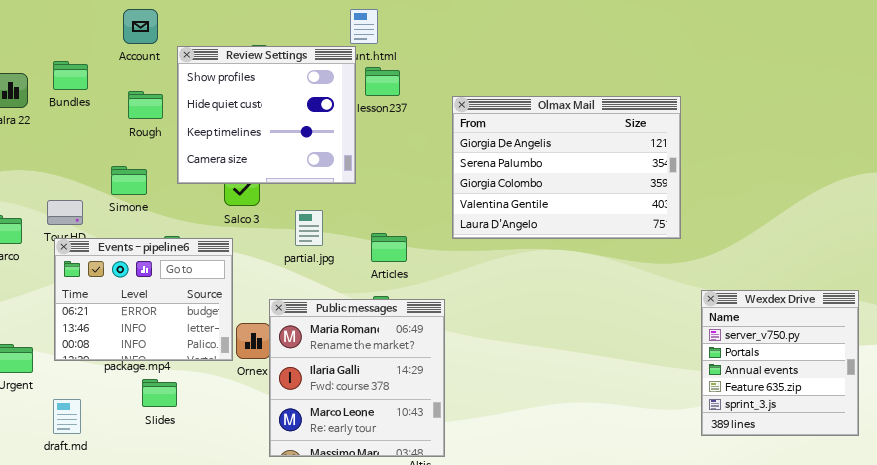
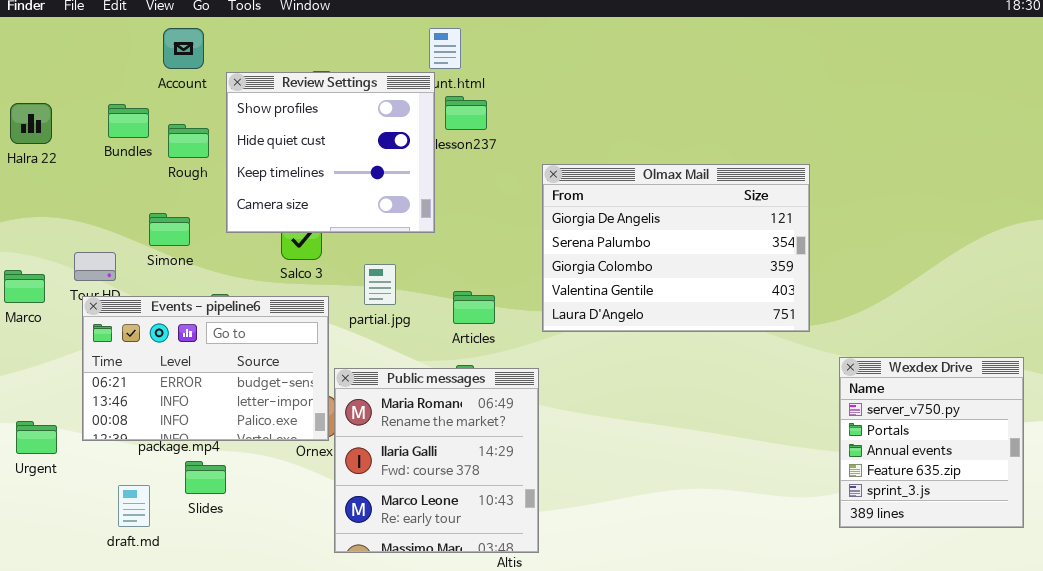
Bundles: [53,61,88,90] -> [108,104,149,138], moved
Olmax Mail: [452,96,681,239] -> [542,164,810,332], moved
Events - pipeline6: [54,238,233,361] -> [82,296,329,441], resized
draft.md: [53,399,81,434] -> [118,485,150,527], moved

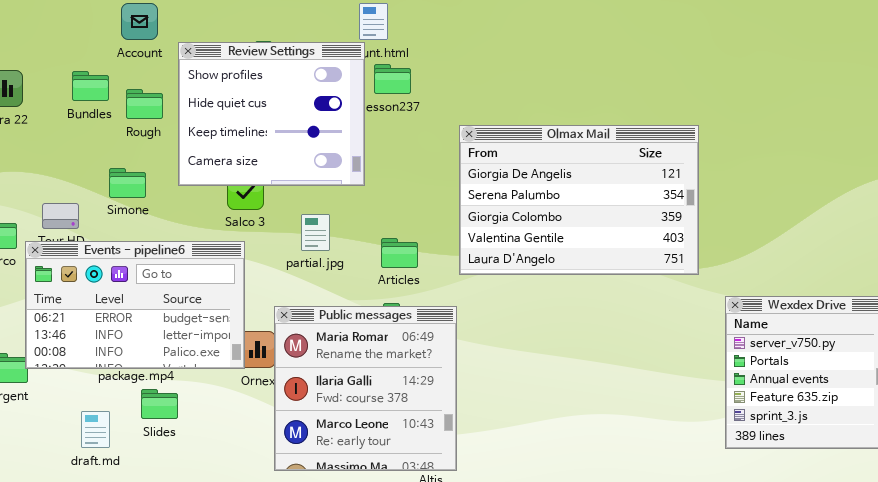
Events - pipeline6: [82,296,329,441] -> [25,241,245,369], moved

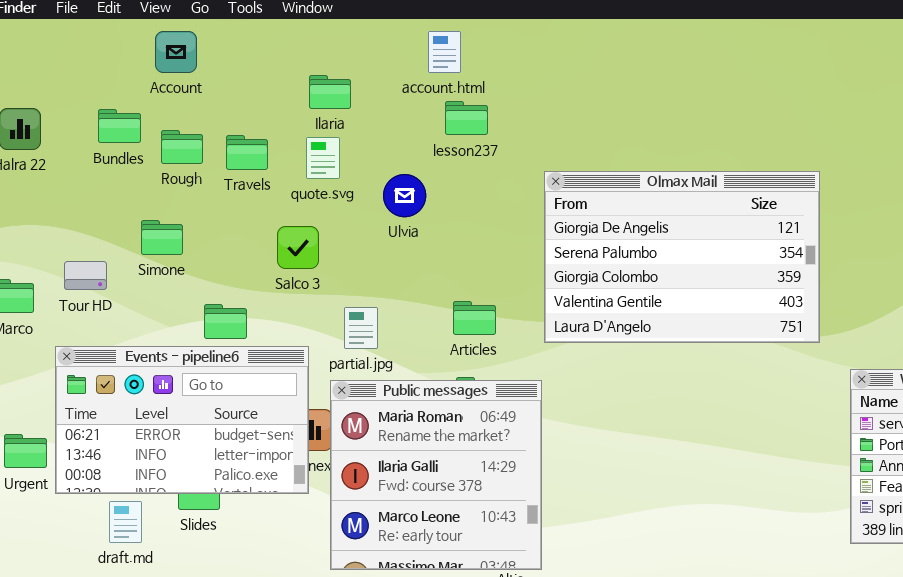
Review Settings: [178,42,365,186] -> none, closed
partial.jpg: [301,214,330,251] -> [344,307,378,349], moved
Events - pipeline6: [25,241,245,369] -> [55,346,309,494], moved

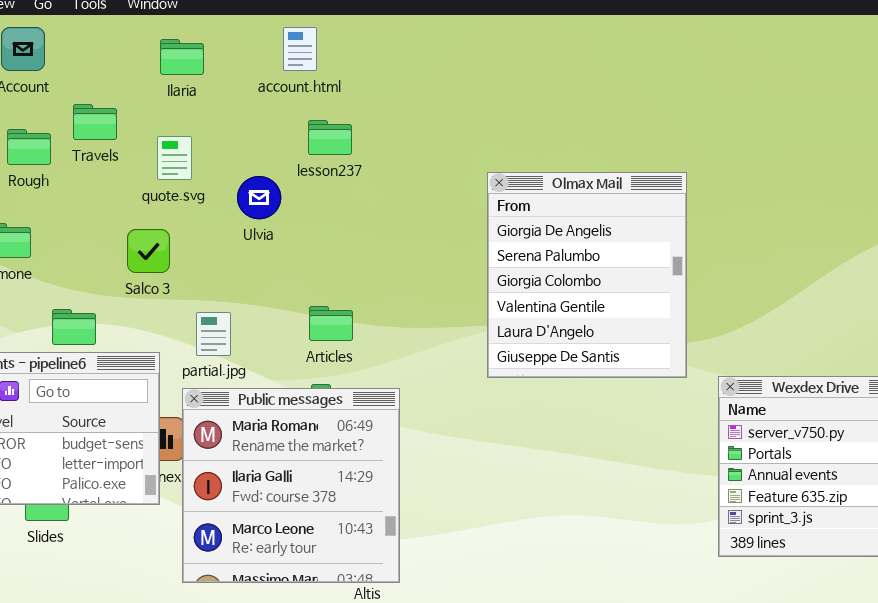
Ilaria: [309,75,351,109] -> [160,39,204,75], moved
lesson237: [445,101,488,135] -> [308,120,352,155], moved
Travels: [226,135,268,170] -> [73,104,117,140], moved
Olmax Mail: [544,171,820,343] -> [487,172,687,378], resized

